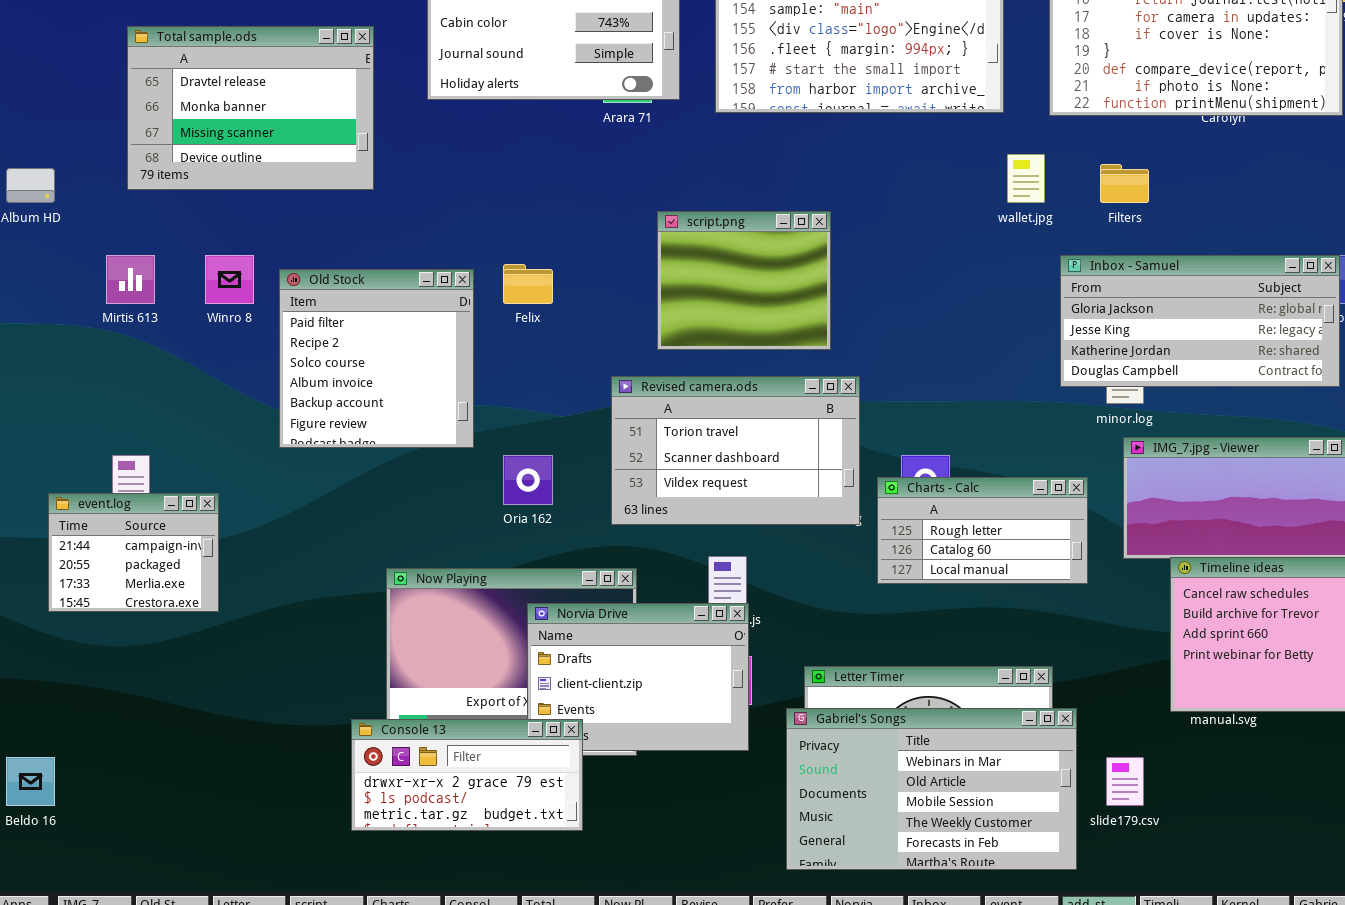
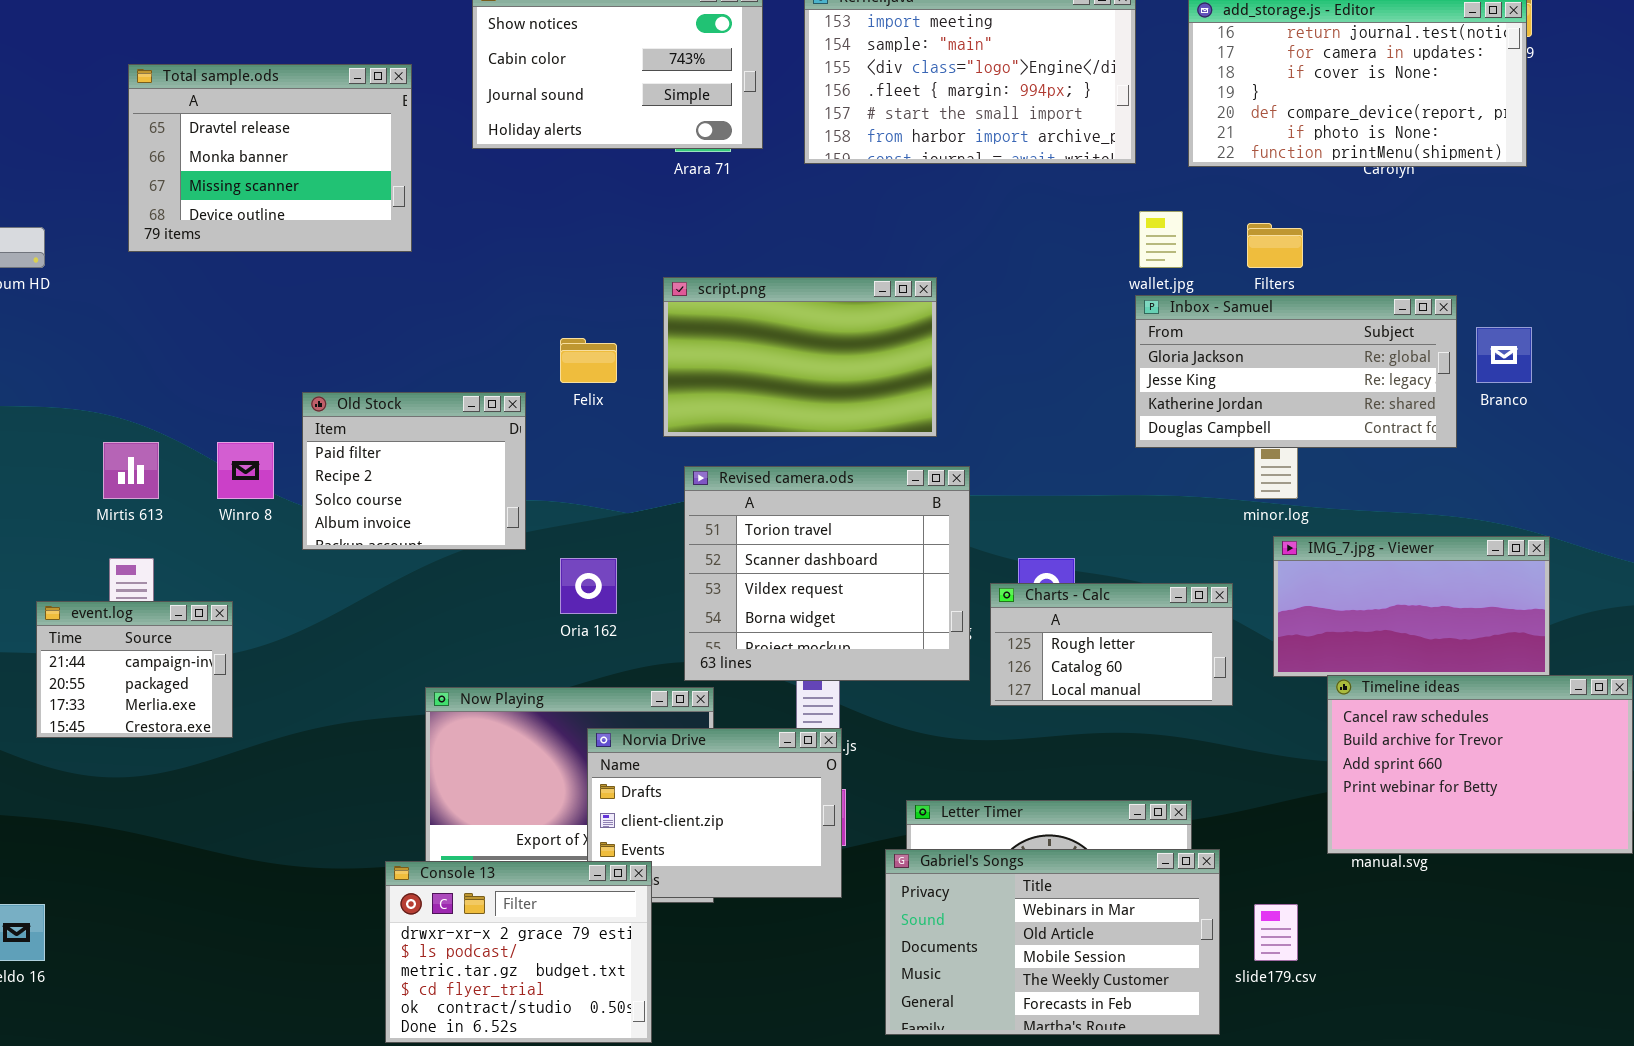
script.png: [657,211,831,350] -> [663,277,937,437], resized
Mirtis 613: [106,255,155,304] -> [103,442,159,499], moved
Winro 8: [205,255,254,304] -> [217,442,274,499], moved
Inbox - Samuel: [1060,255,1340,387] -> [1135,295,1457,448], moved
Old Stock: [279,269,474,448] -> [302,392,526,550], resized
Revised camera.ods: [611,376,860,525] -> [684,466,970,681], resized
Console 13: [351,719,583,831] -> [385,861,652,1043], resized

